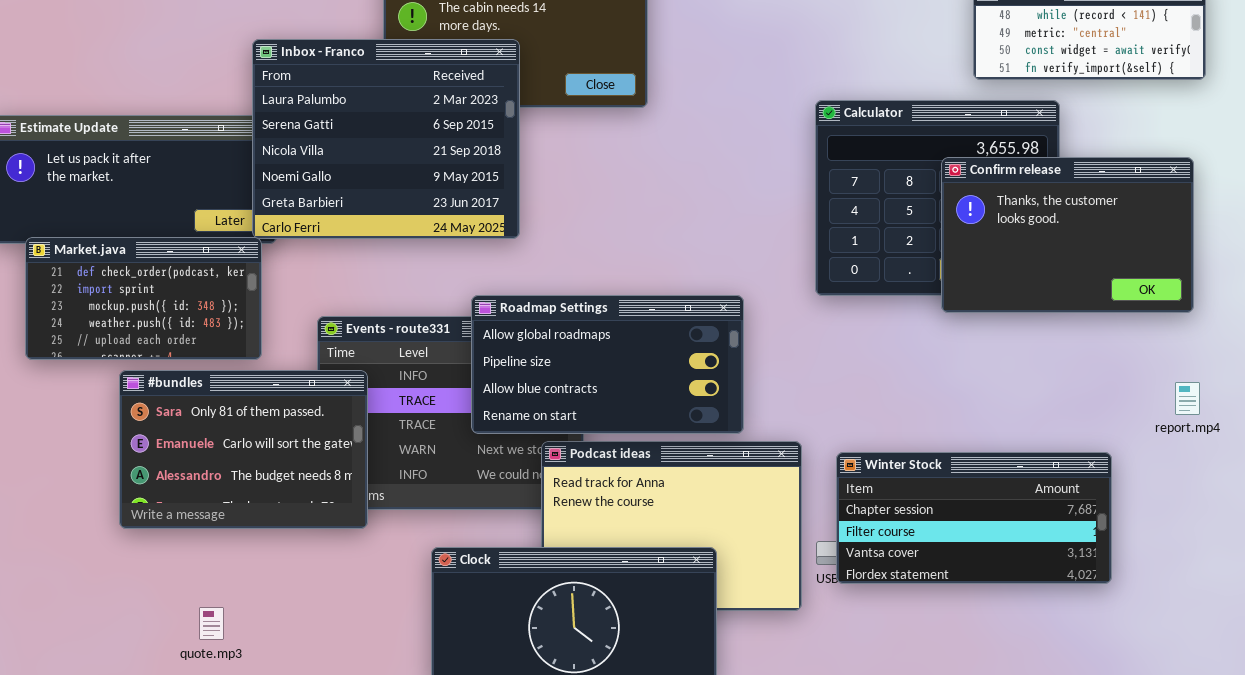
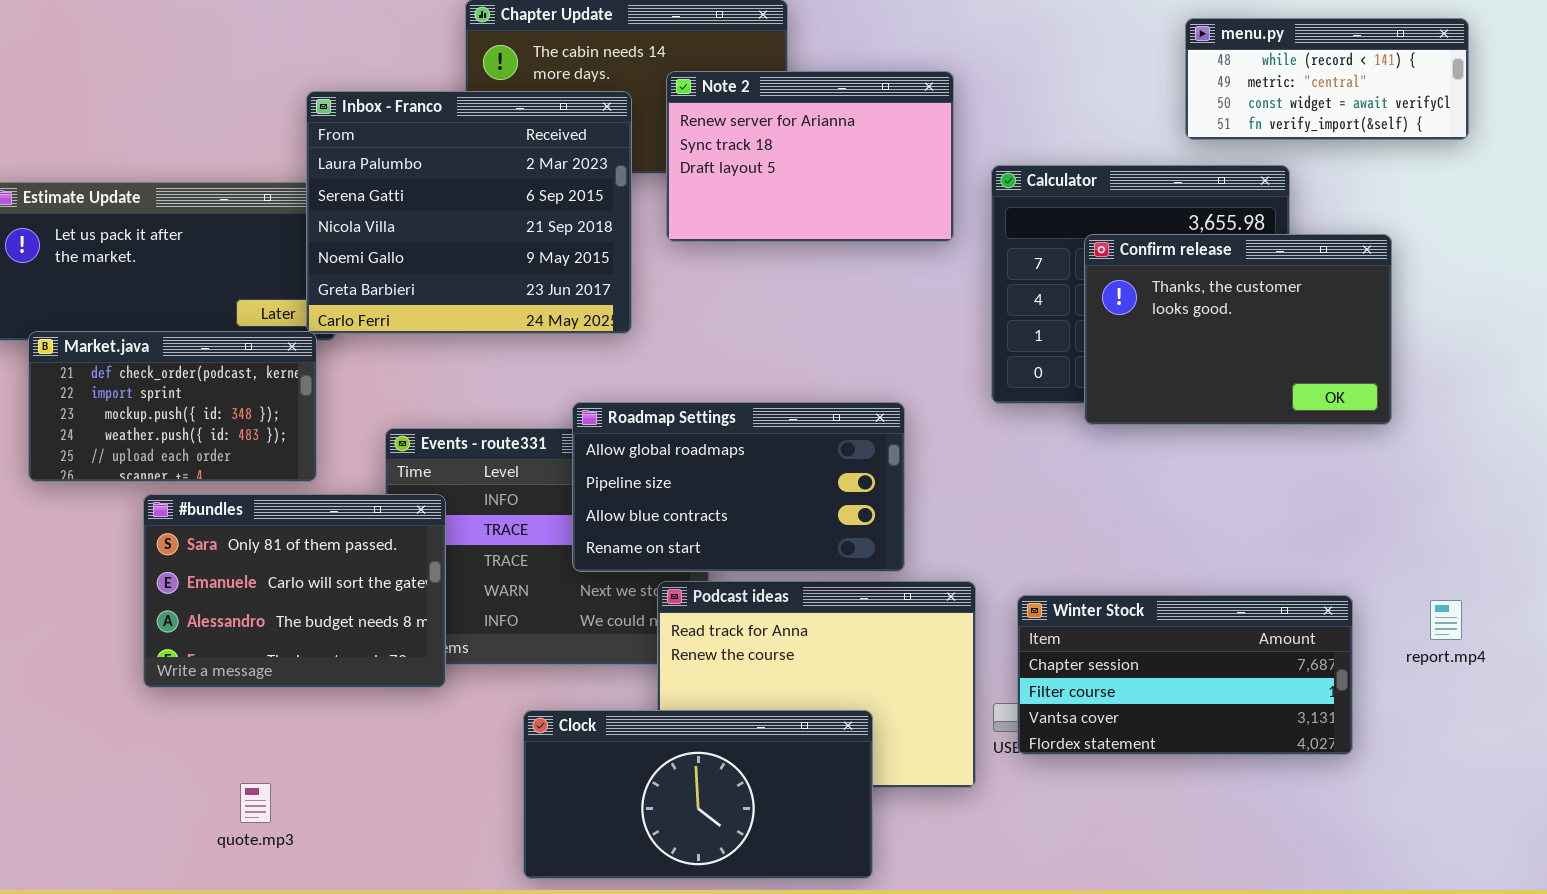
Note 2: none -> [666,71,954,242], opened
Confirm release: [941,157,1194,313] -> [1084,234,1392,425], moved
report.mp4: [1175,382,1200,415] -> [1430,600,1462,640], moved

